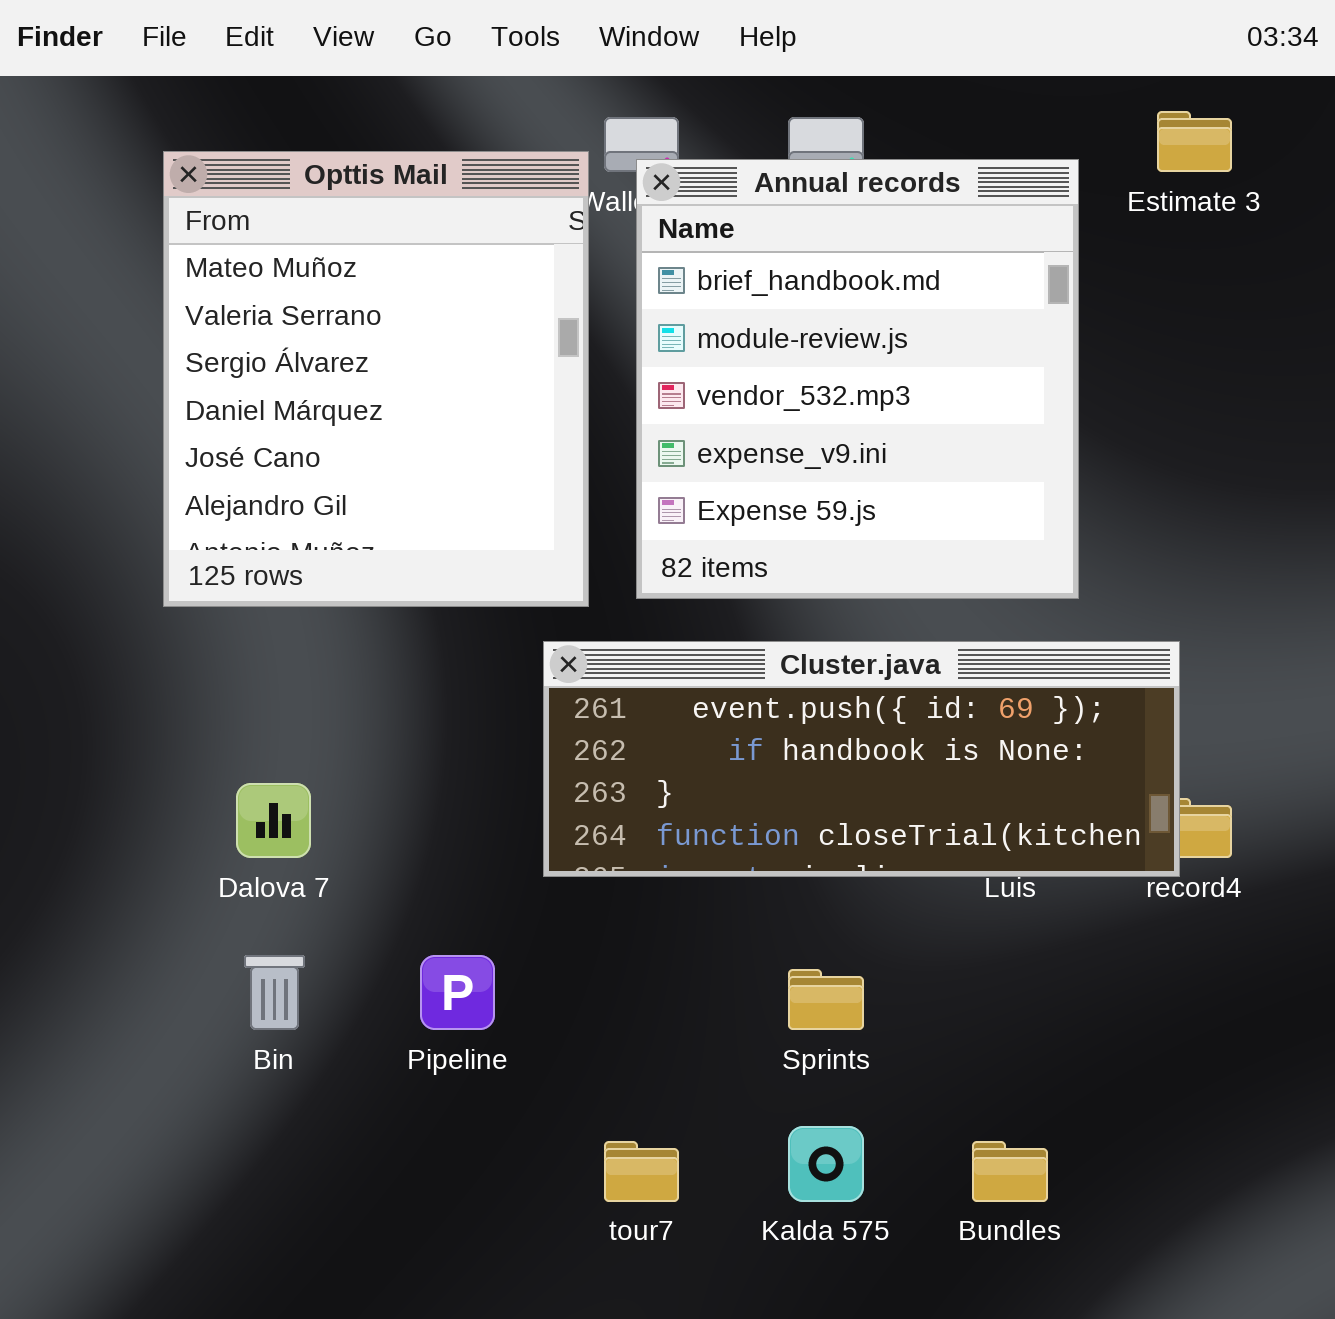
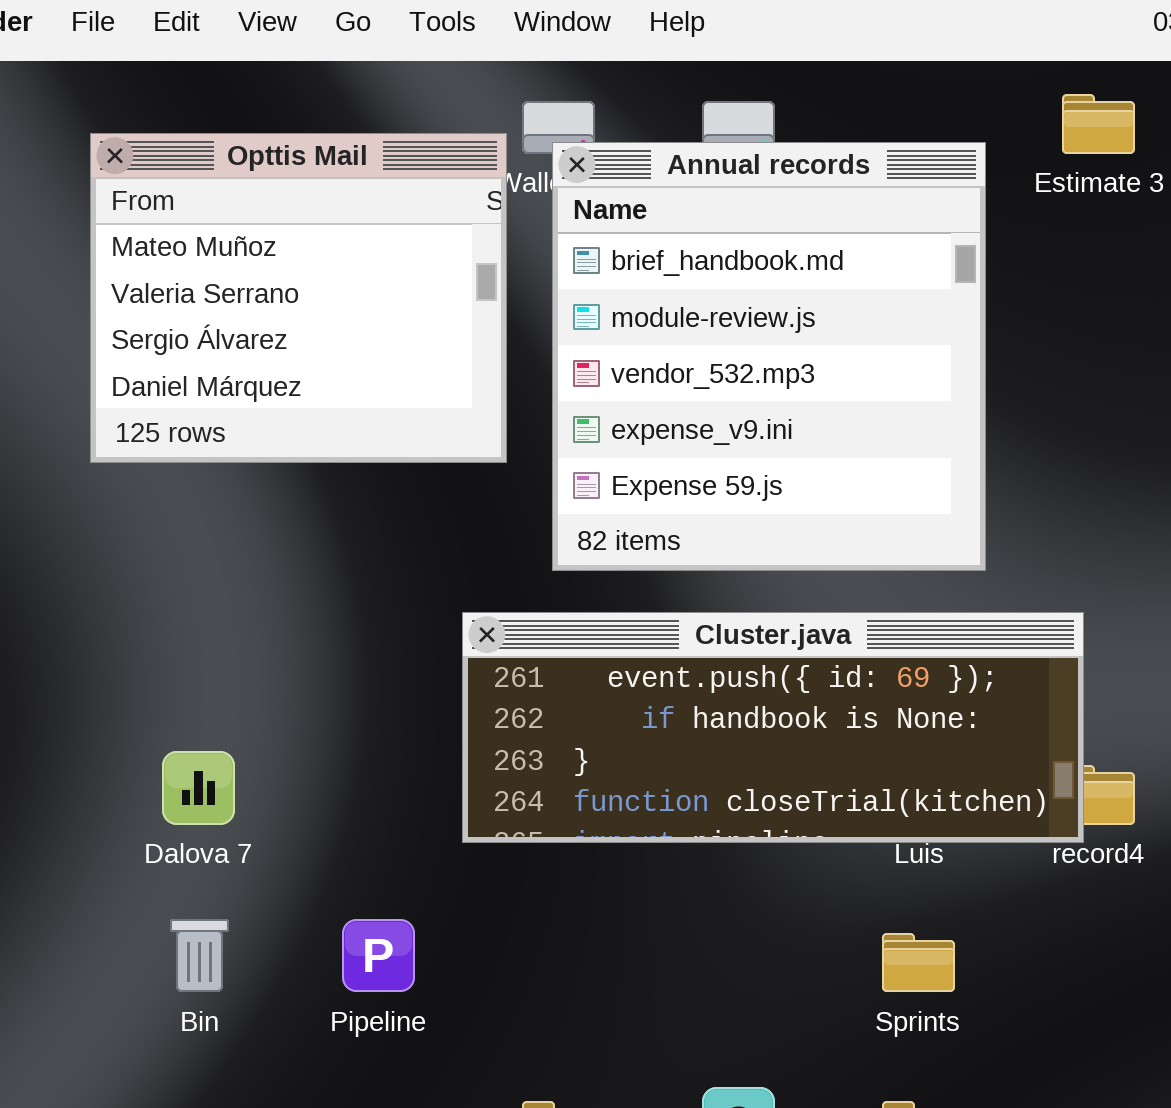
Opttis Mail: [163,151,589,607] -> [90,133,507,463], resized
Sprints: [788,969,864,1030] -> [882,933,955,992], moved

